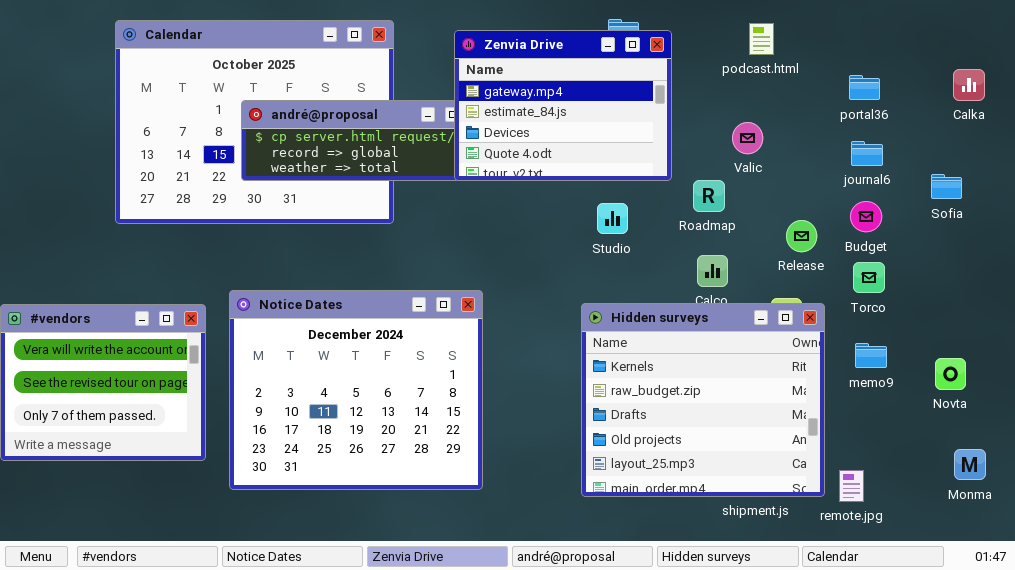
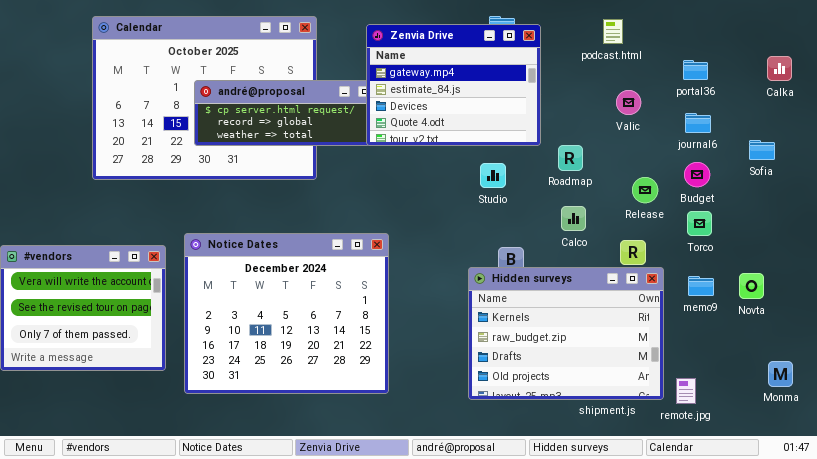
Valic: [732,122,763,154] -> [616,90,641,115], moved
Hidden surveys: [581,303,825,497] -> [468,267,664,400], resized
Novta: [935,358,966,390] -> [739,273,764,299], moved

